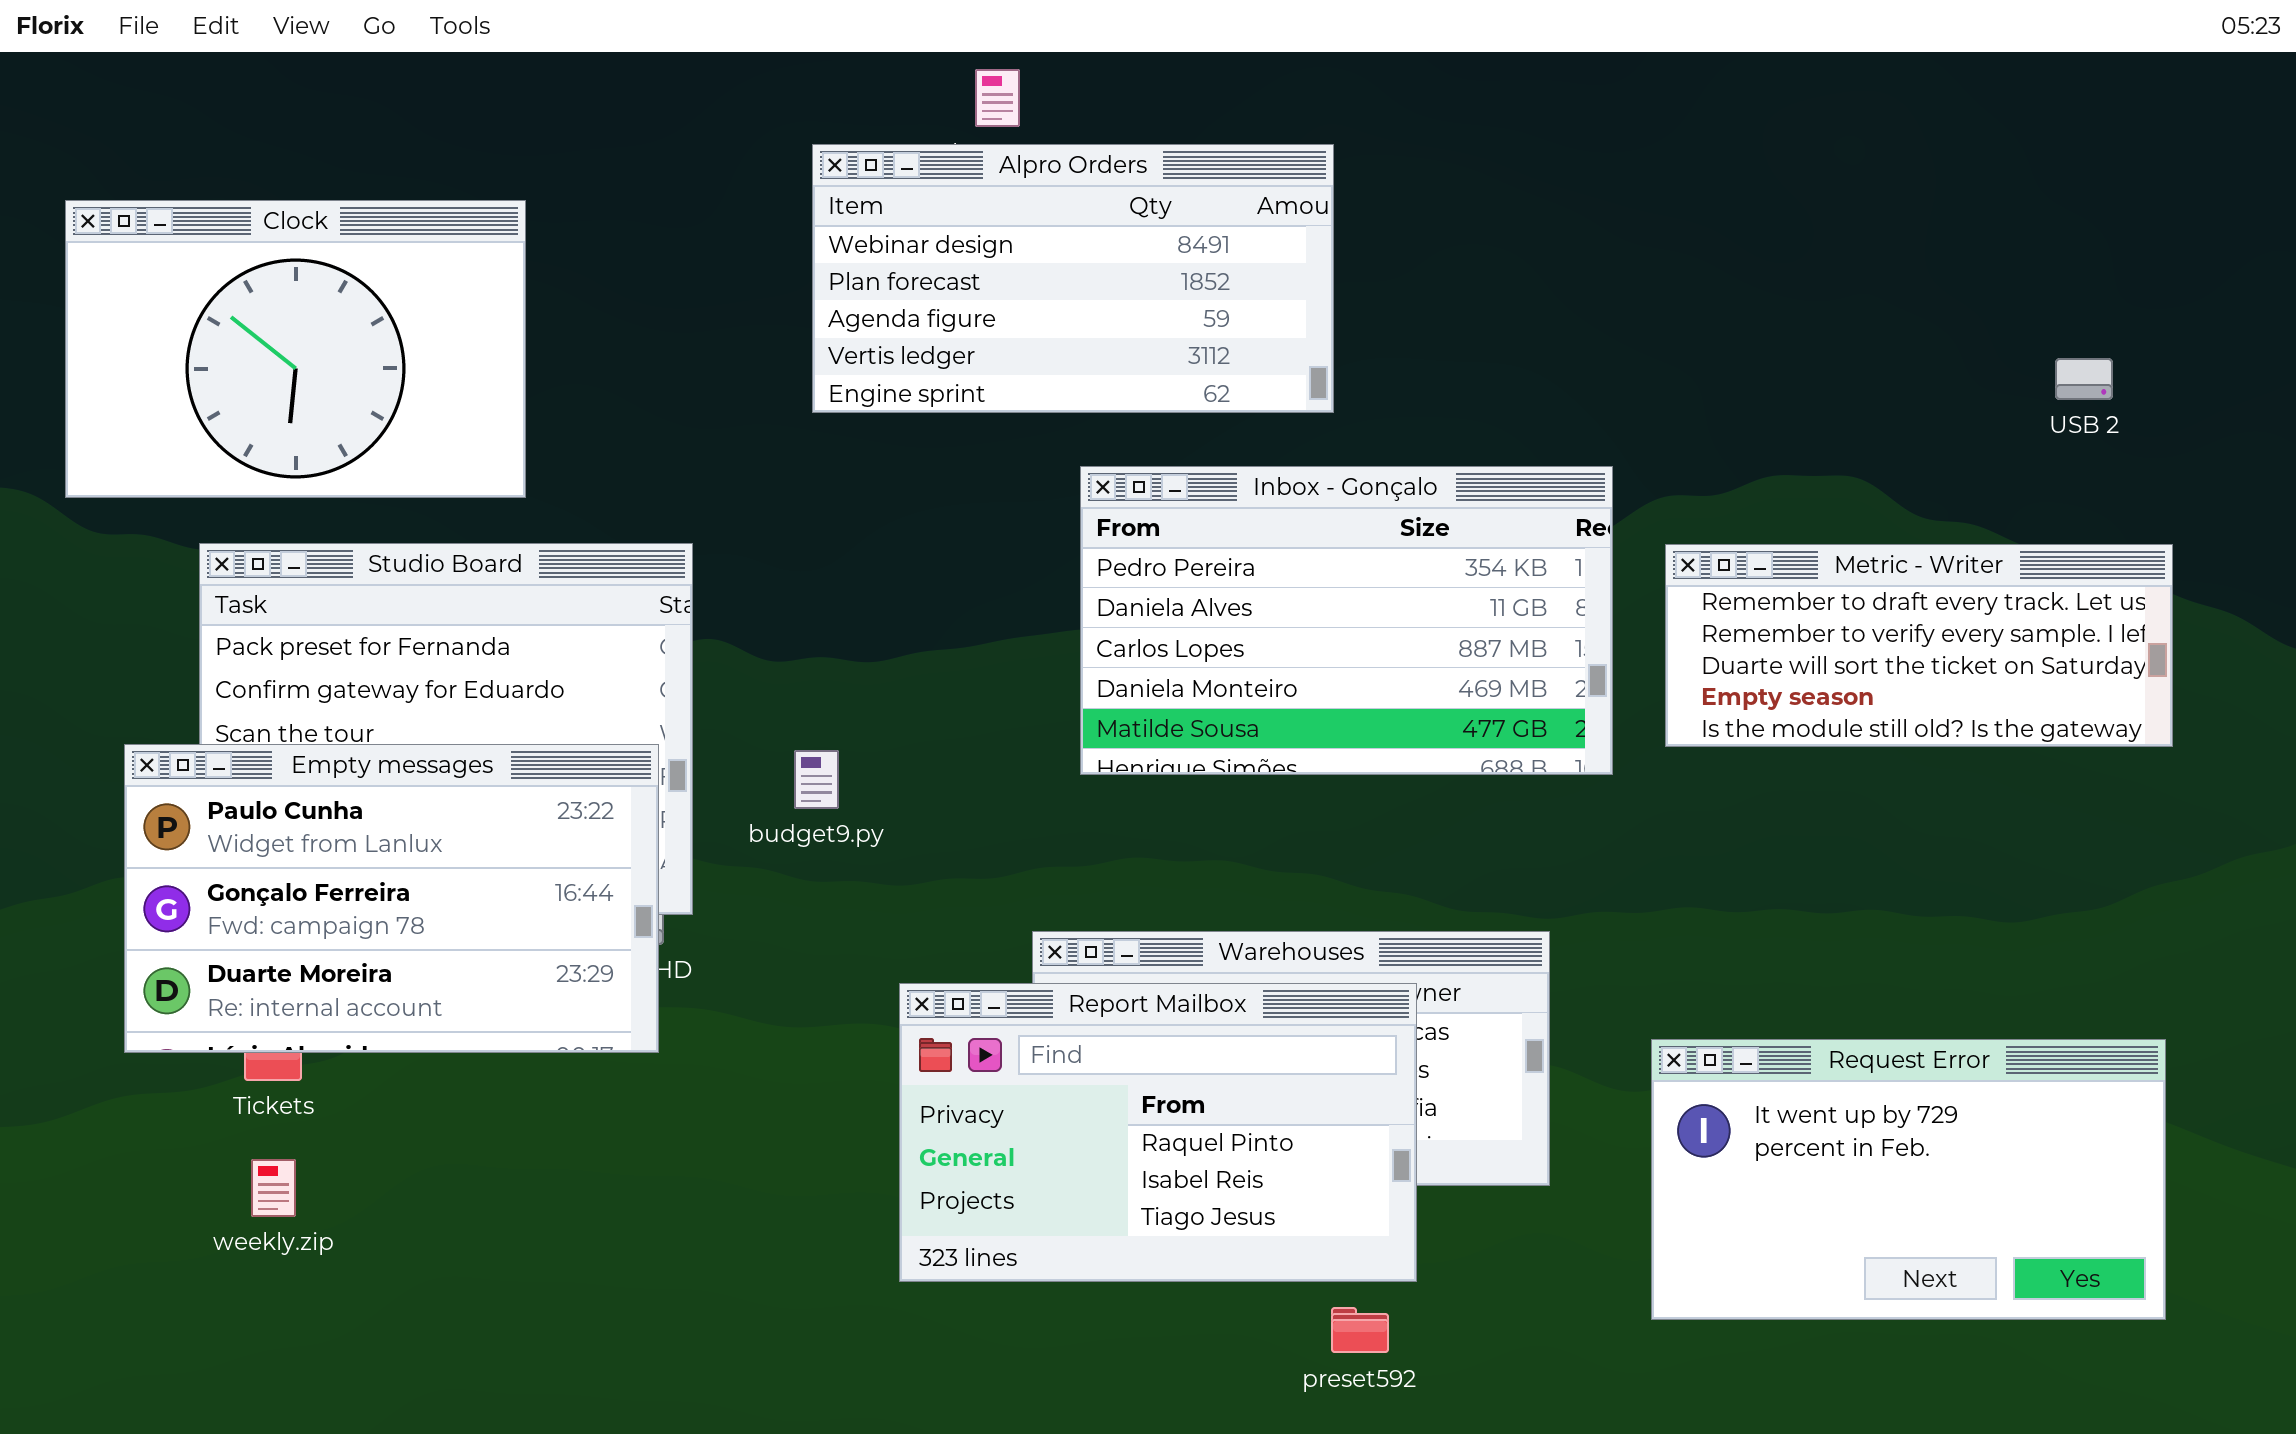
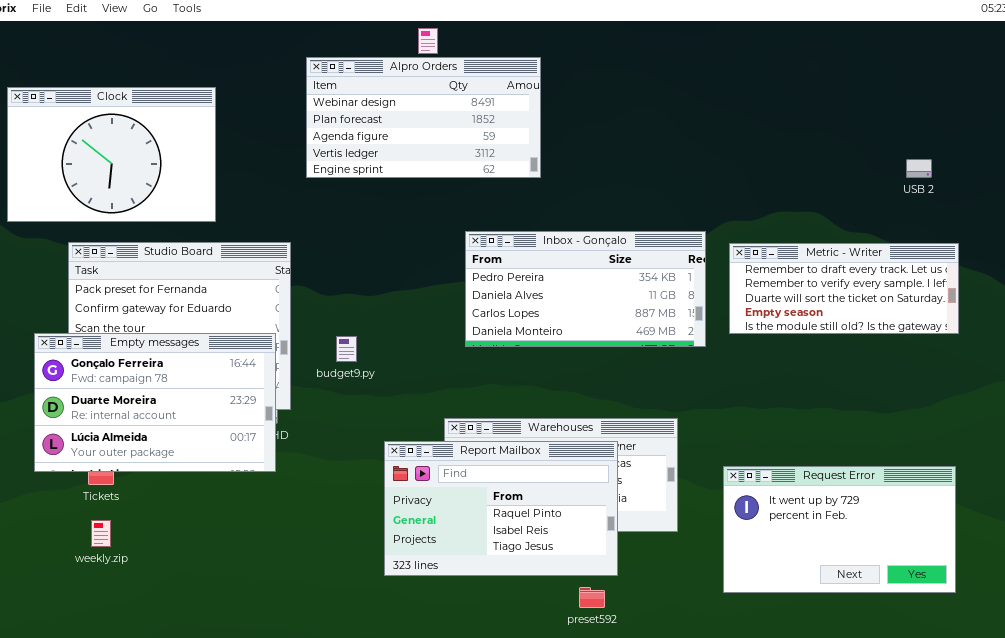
Alpro Orders: [812,144,1334,413] -> [306,57,541,178], moved
Inbox - Gonçalo: [1080,466,1613,775] -> [465,231,706,347], resized
Empty messages: [124,744,659,1053] -> [34,333,276,472], scrolled down 1 row

